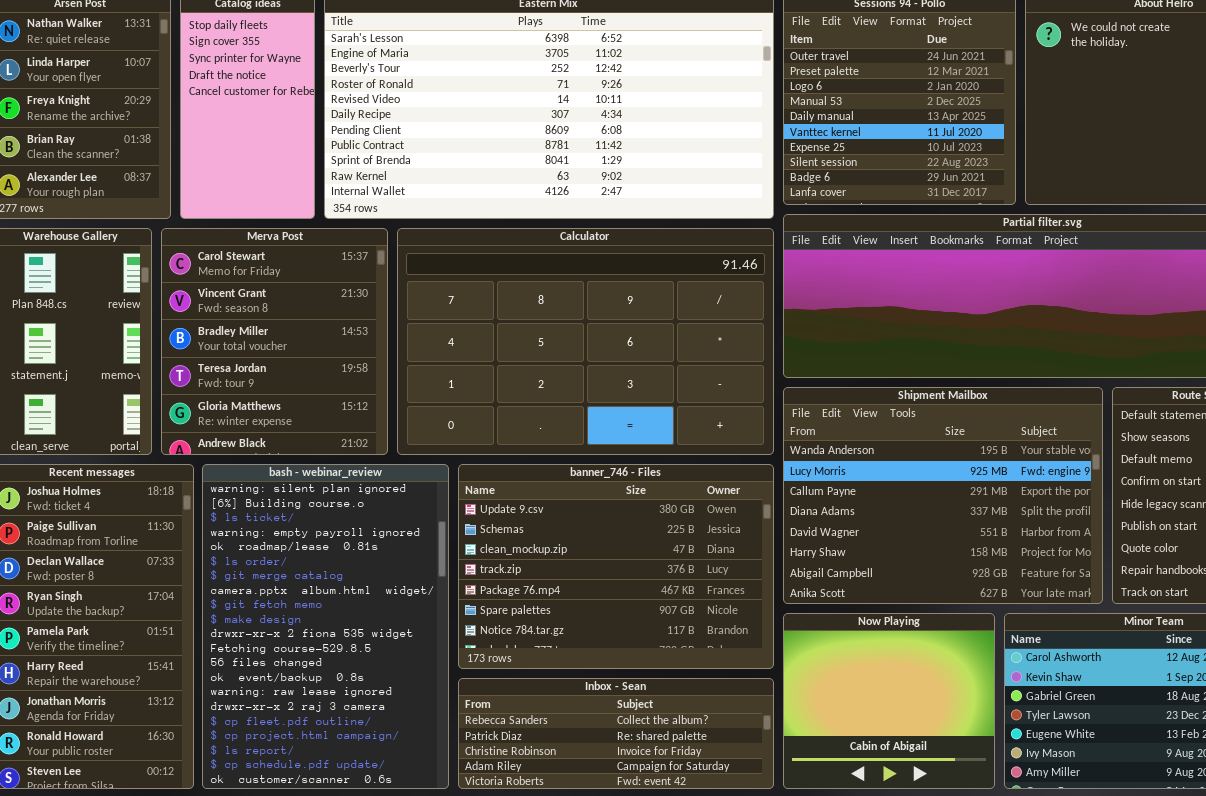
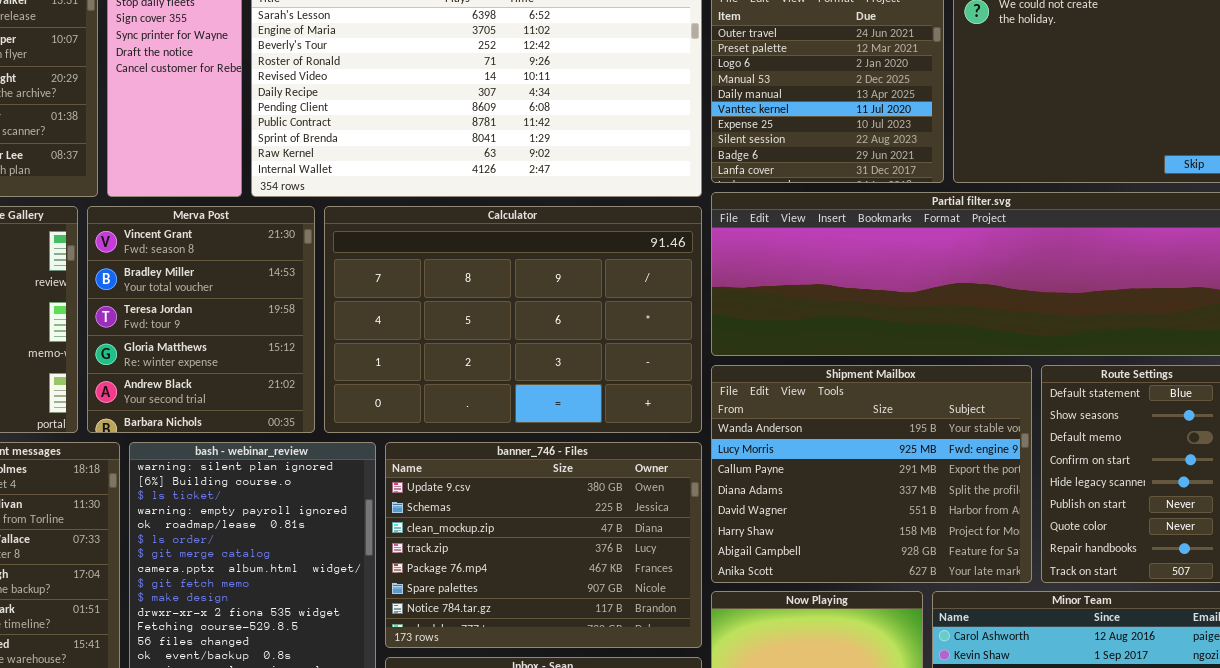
Merva Post: [161,228,388,455] -> [87,206,315,433], scrolled down 1 row

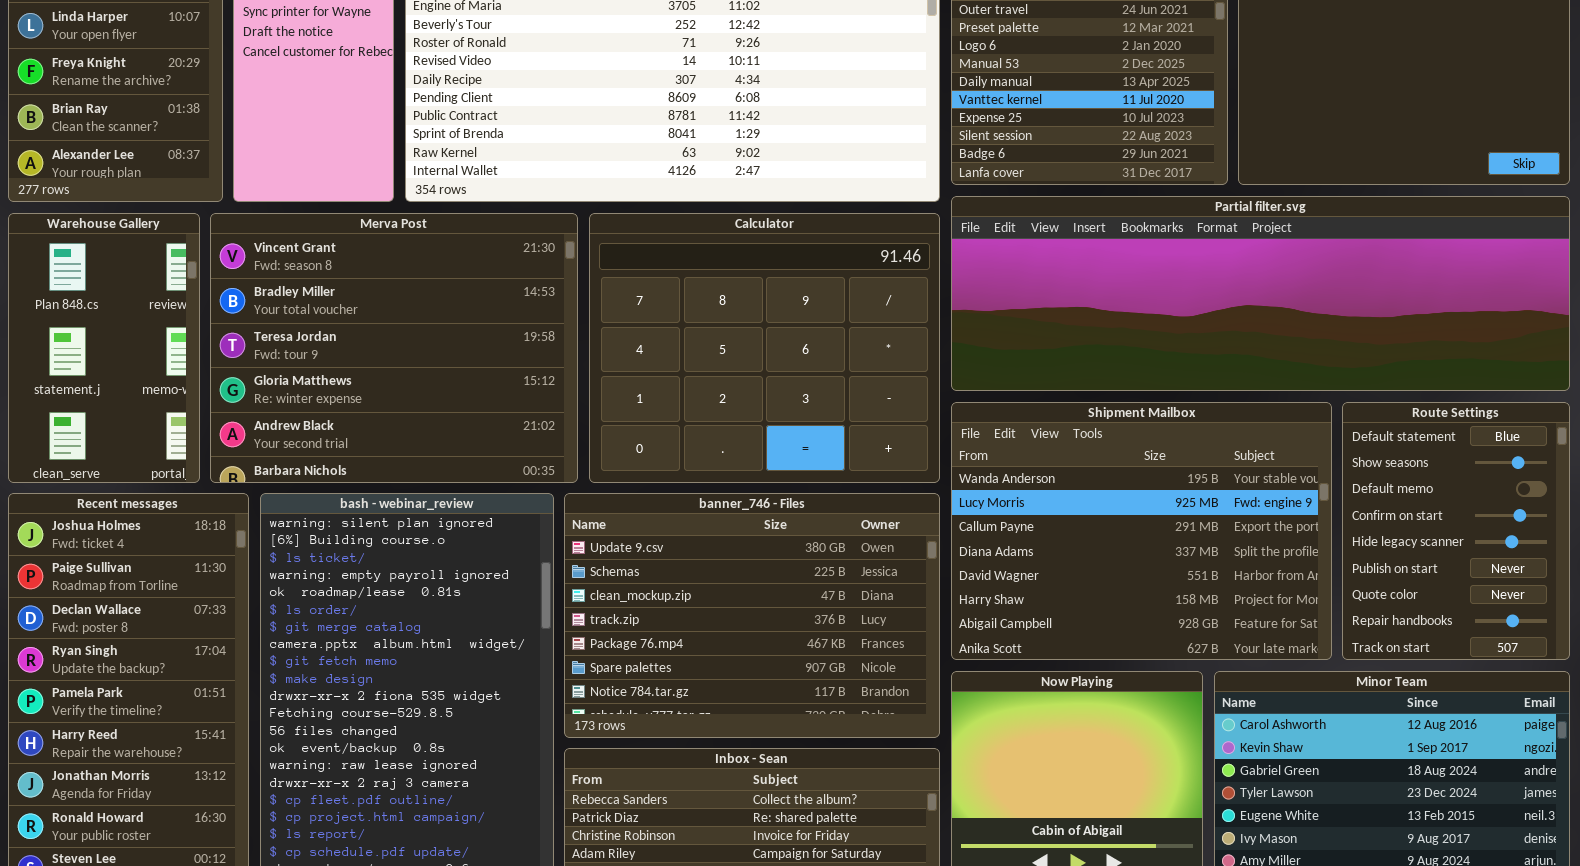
Merva Post: [87,206,315,433] -> [210,213,578,483], resized
Calculator: [324,206,702,433] -> [589,213,940,483], resized

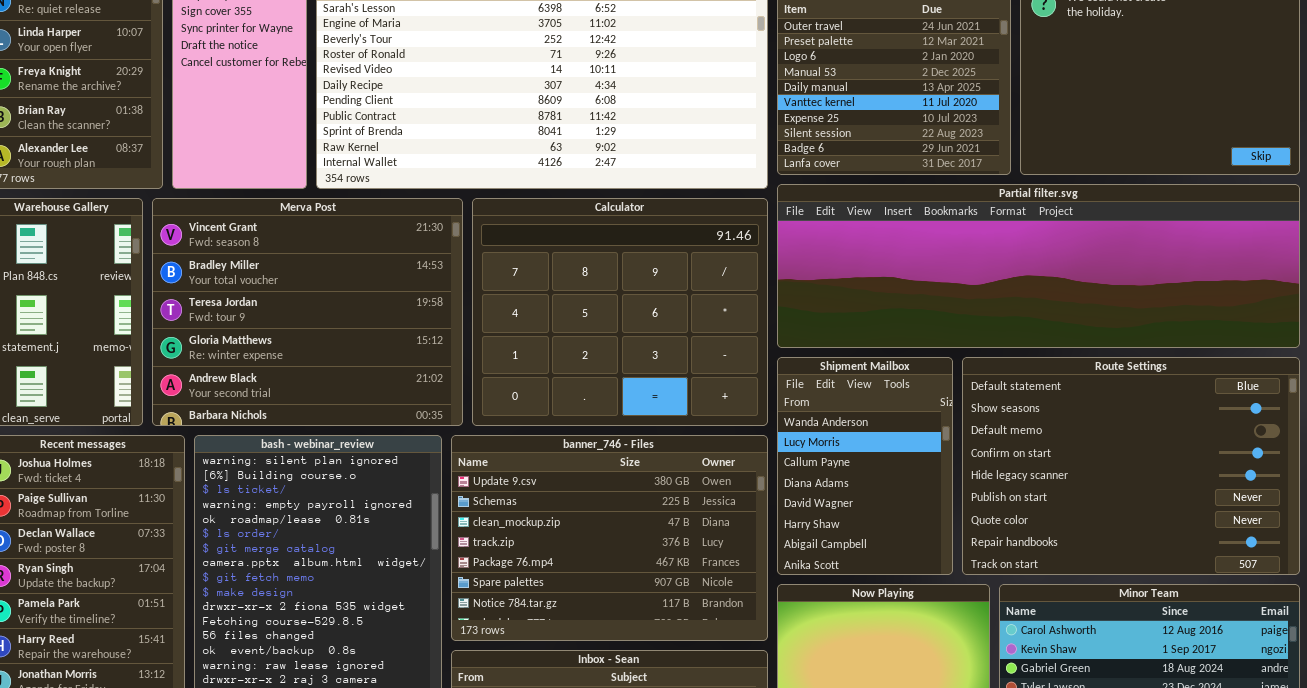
Shipment Mailbox: [951,402,1332,660] -> [777,357,953,575], resized
Route Settings: [1342,402,1570,660] -> [962,357,1300,575], resized

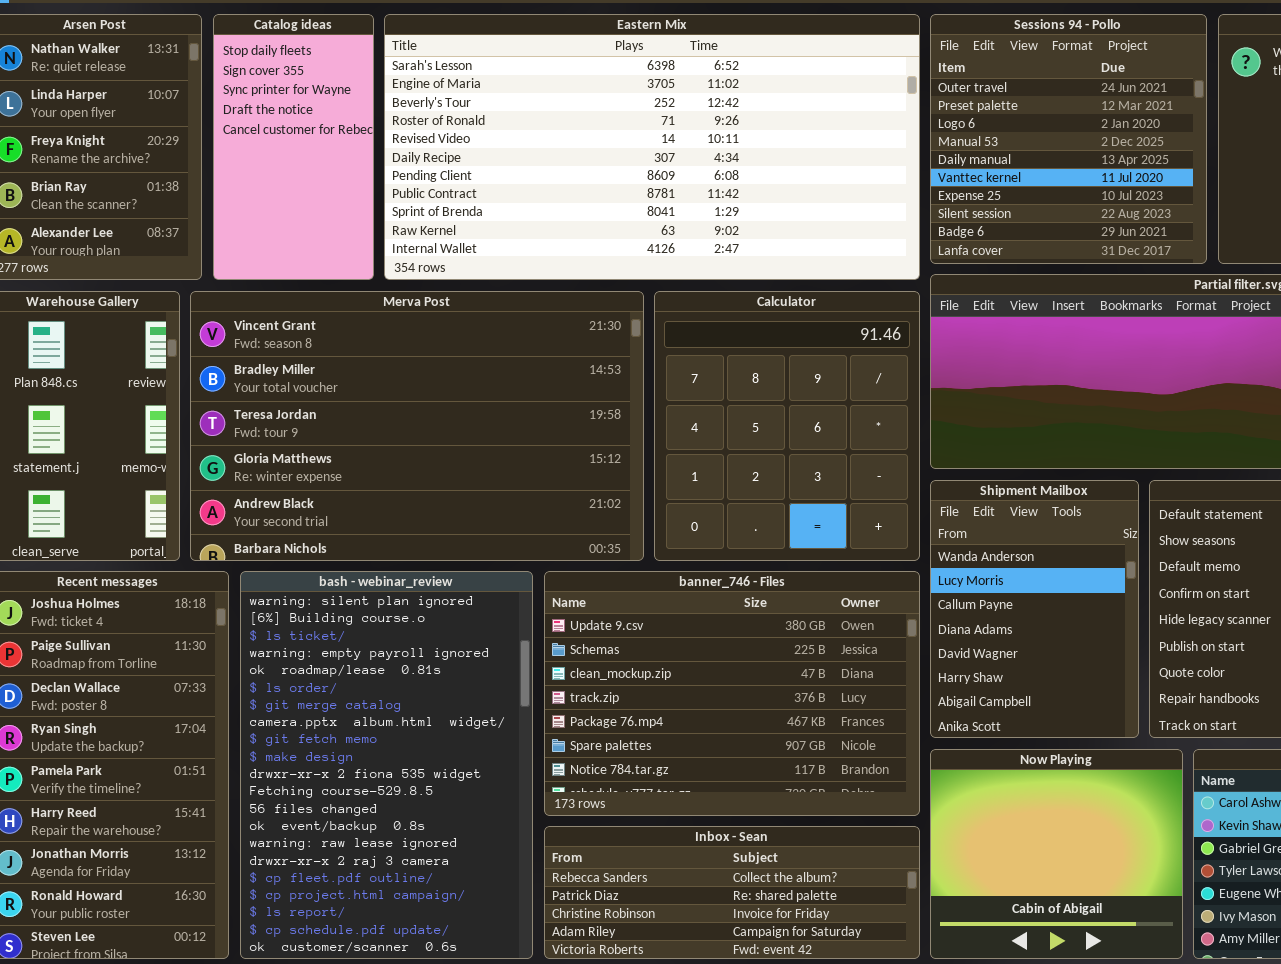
Merva Post: [152,198,463,426] -> [190,291,644,561], resized
Calculator: [472,198,768,426] -> [654,291,920,561], resized

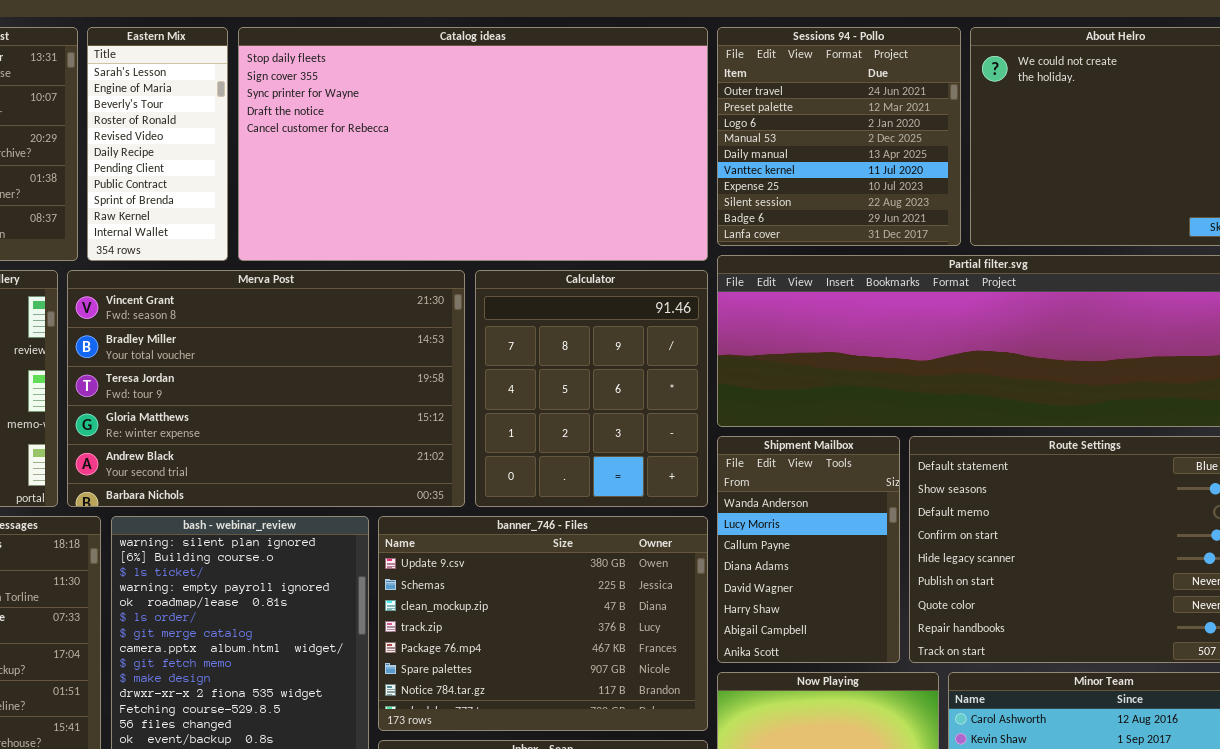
Catalog ideas: [213,14,374,280] -> [238,27,708,261], moved, resized
Eastern Mix: [384,14,920,280] -> [87,27,228,261], moved, resized

